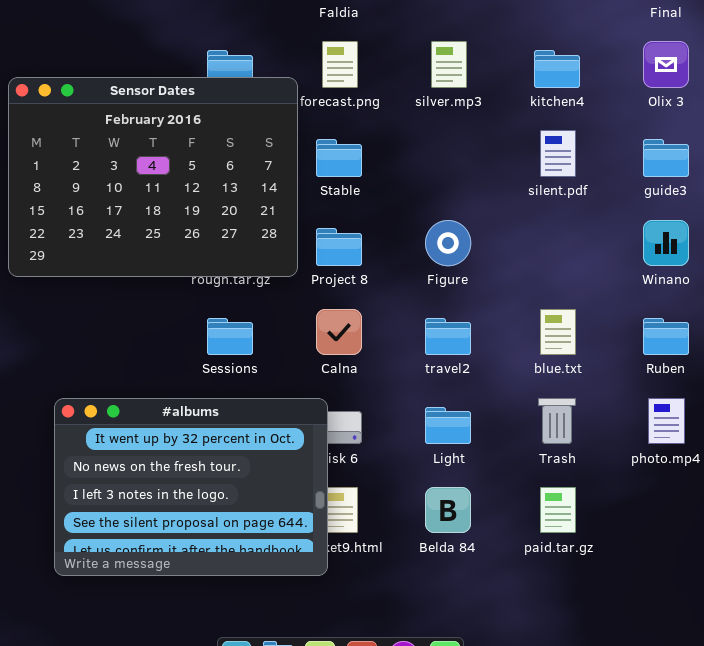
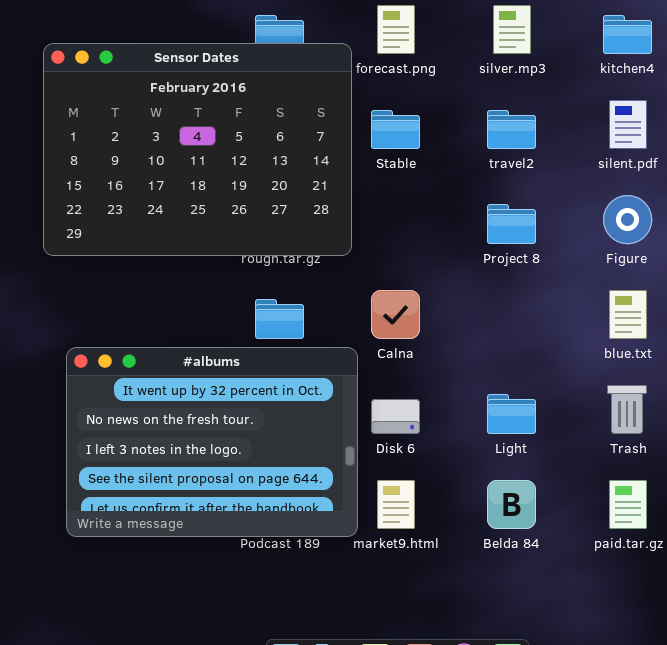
Figure: [425,220,471,266] -> [603,195,652,244], moved
Project 8: [316,228,362,266] -> [487,204,536,244], moved
travel2: [425,318,471,355] -> [487,110,536,149], moved
#albums: [54,398,328,576] -> [66,347,358,537], moved

